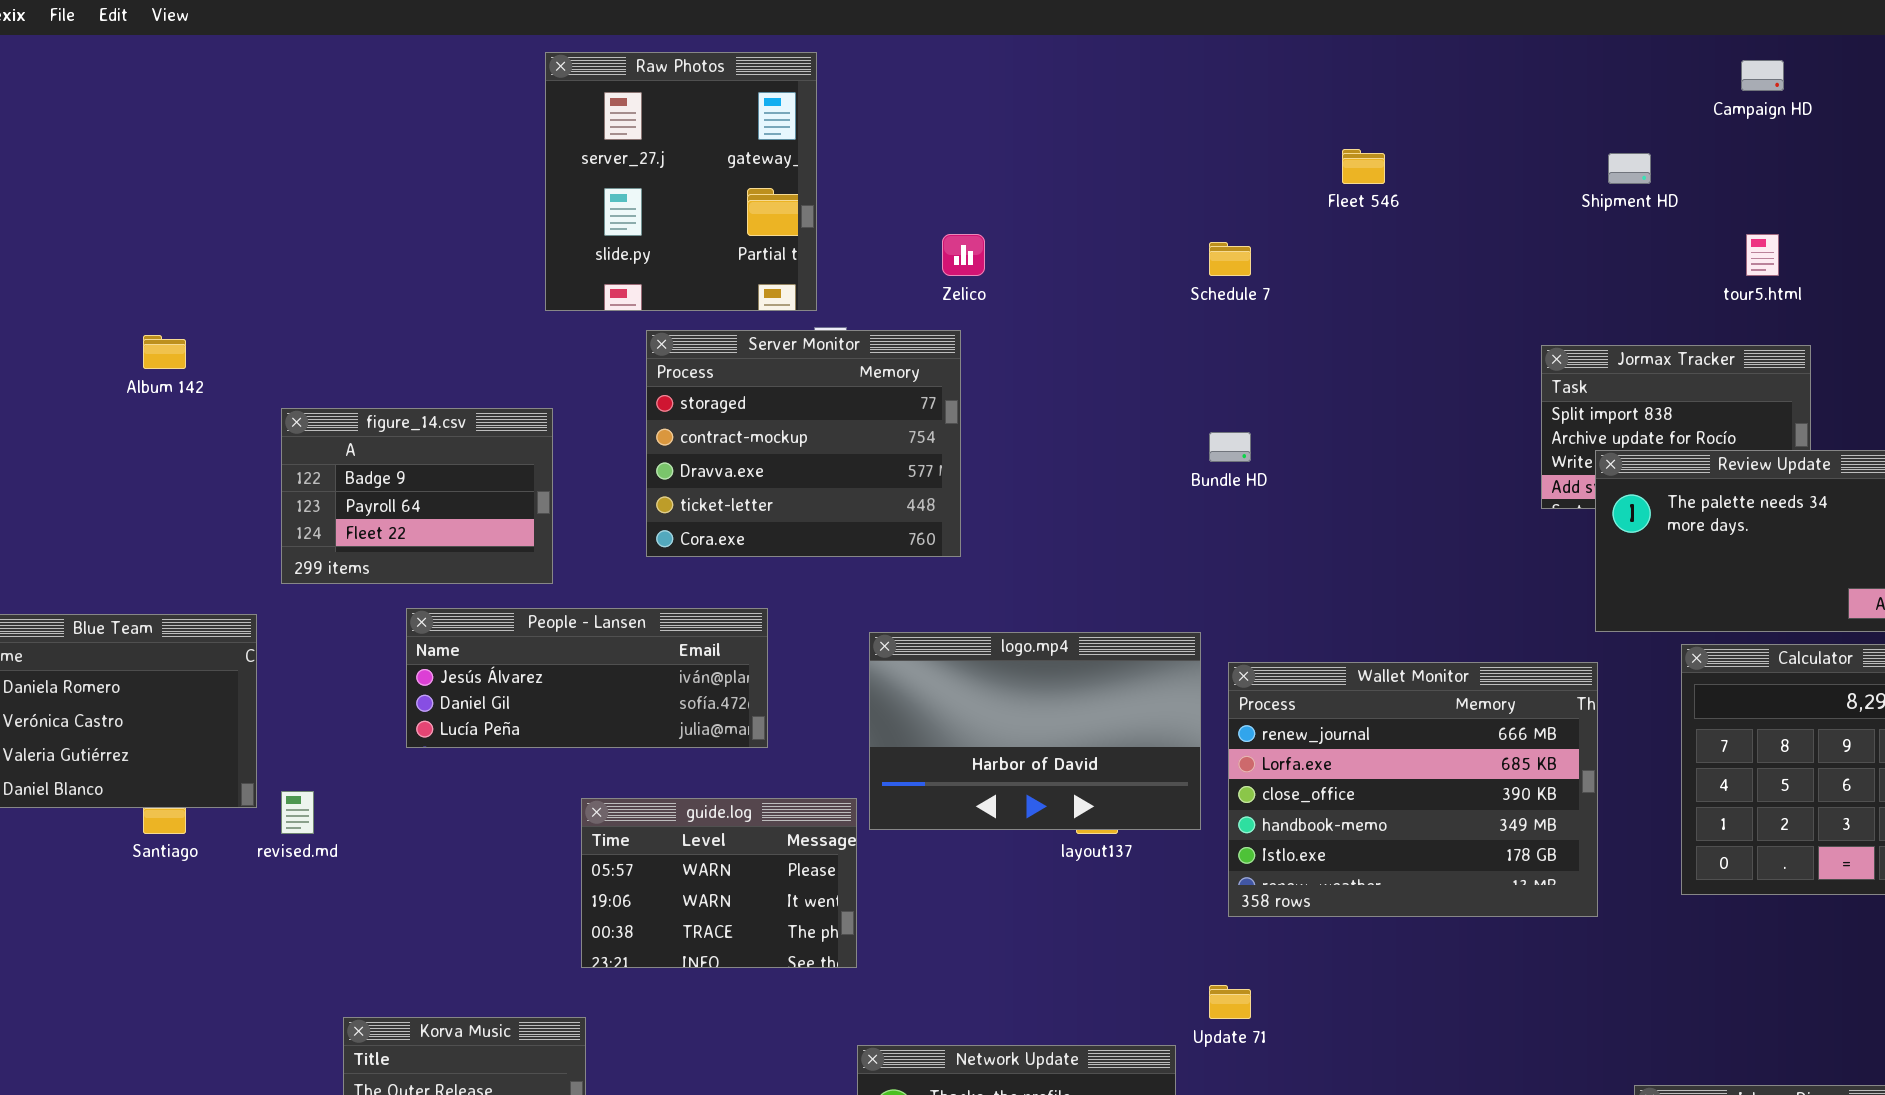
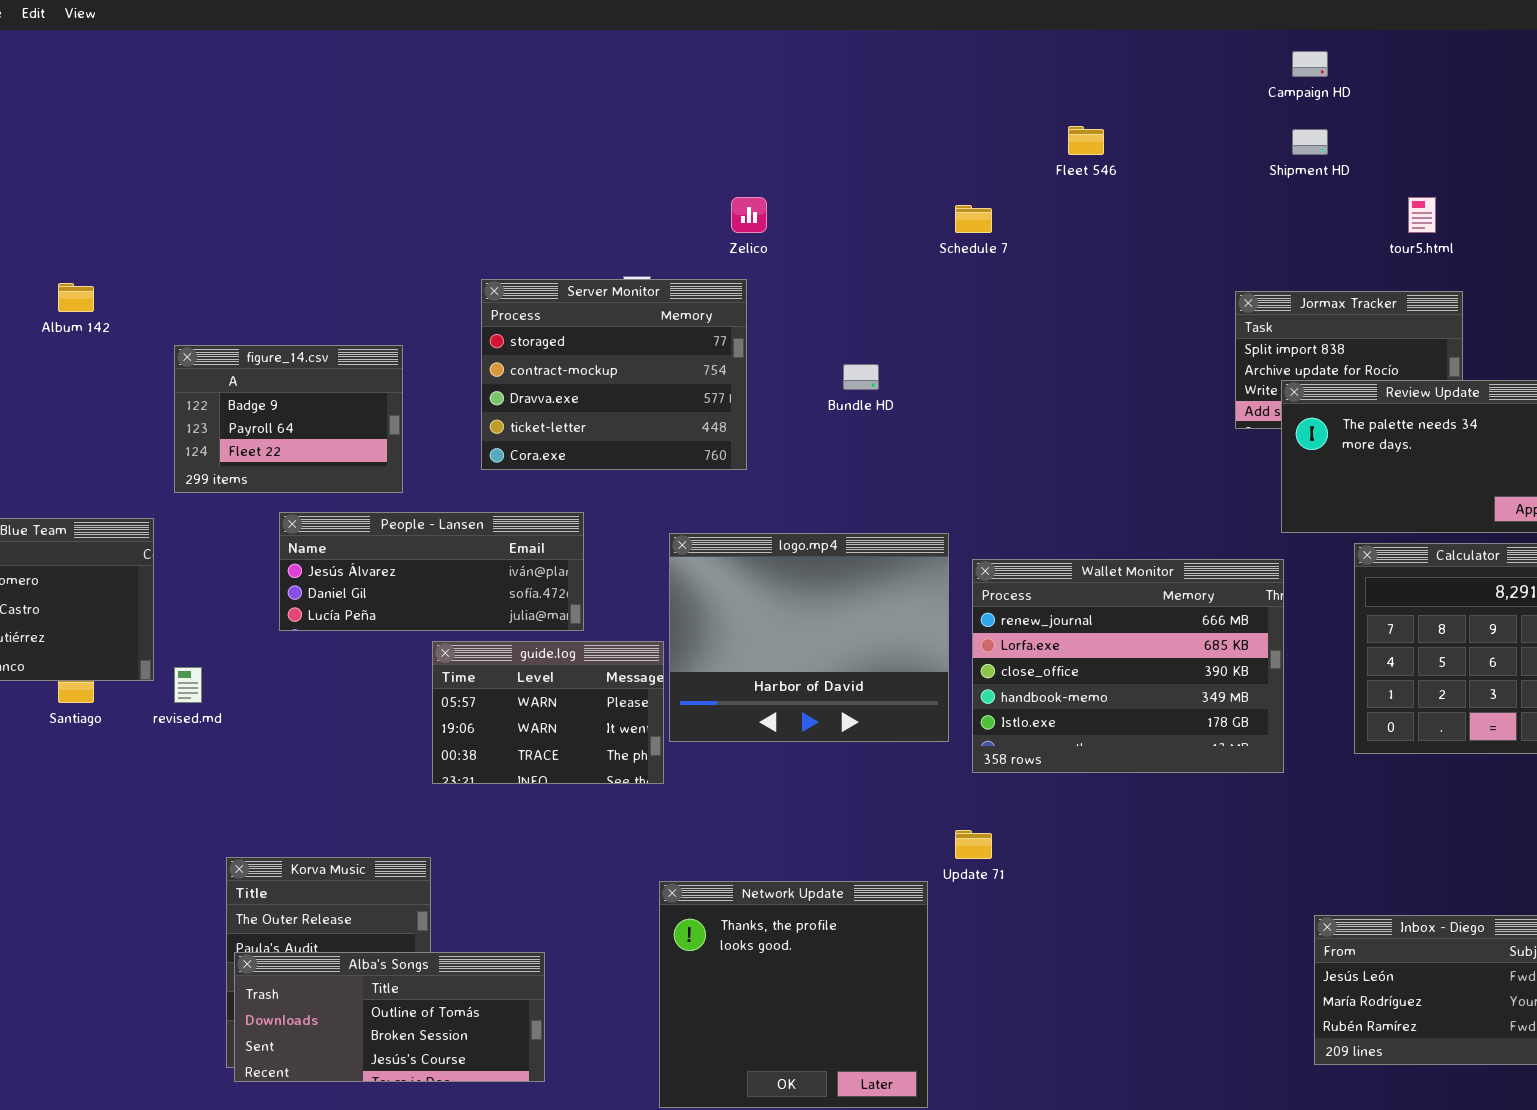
Raw Photos: [545,52,817,311] -> none, closed
Campaign HD: [1741,60,1784,91] -> [1292,51,1328,77], moved
Bundle HD: [1209,432,1251,462] -> [843,364,879,390], moved
logo.mp4: [869,632,1201,830] -> [669,533,949,742], resized
guide.log: [581,798,857,968] -> [432,641,664,784], moved

